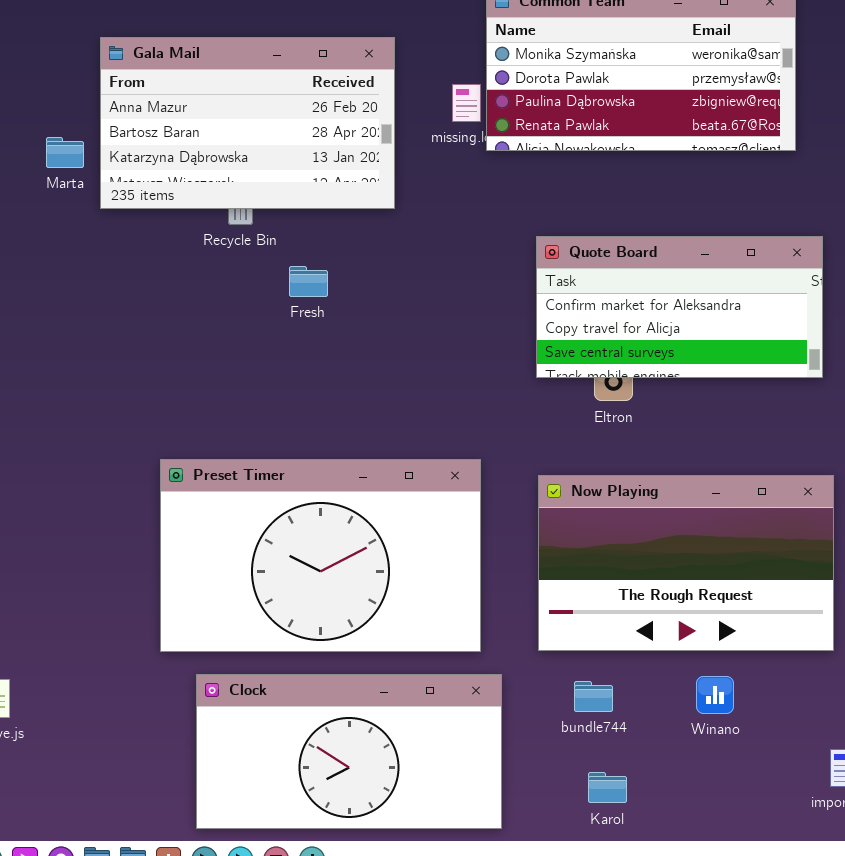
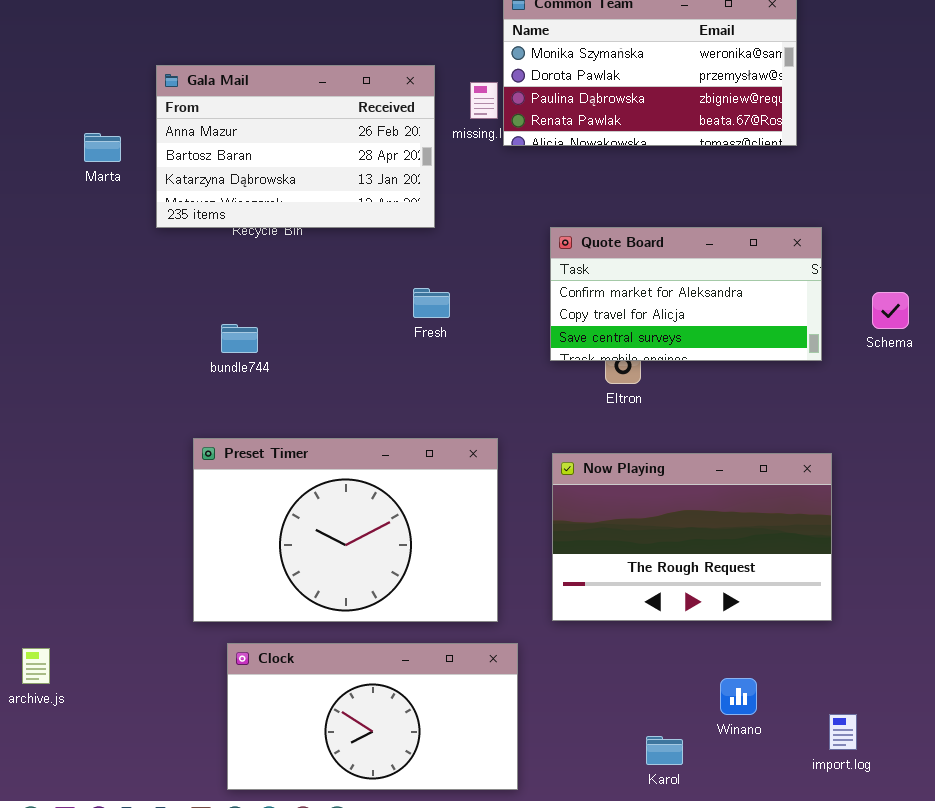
Gala Mail: [100,37,395,209] -> [156,65,435,228], moved
Fresh: [289,266,328,297] -> [413,288,450,318], moved
Winano: [696,676,734,714] -> [720,678,757,715], moved
bundle744: [574,681,613,712] -> [221,324,258,353], moved
Karol: [588,772,627,803] -> [646,736,683,765], moved

